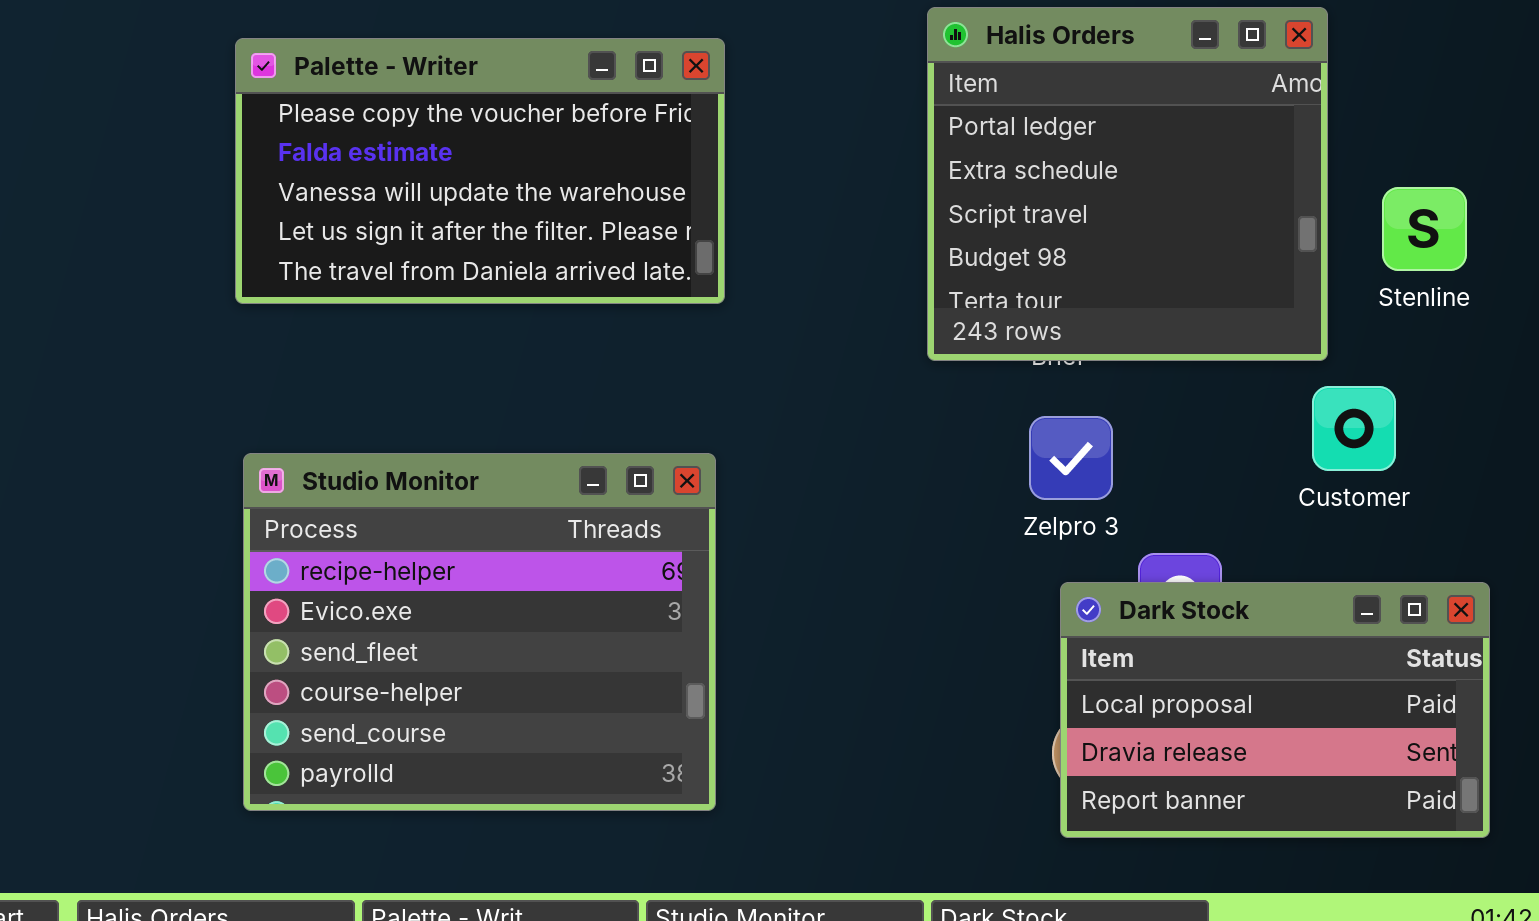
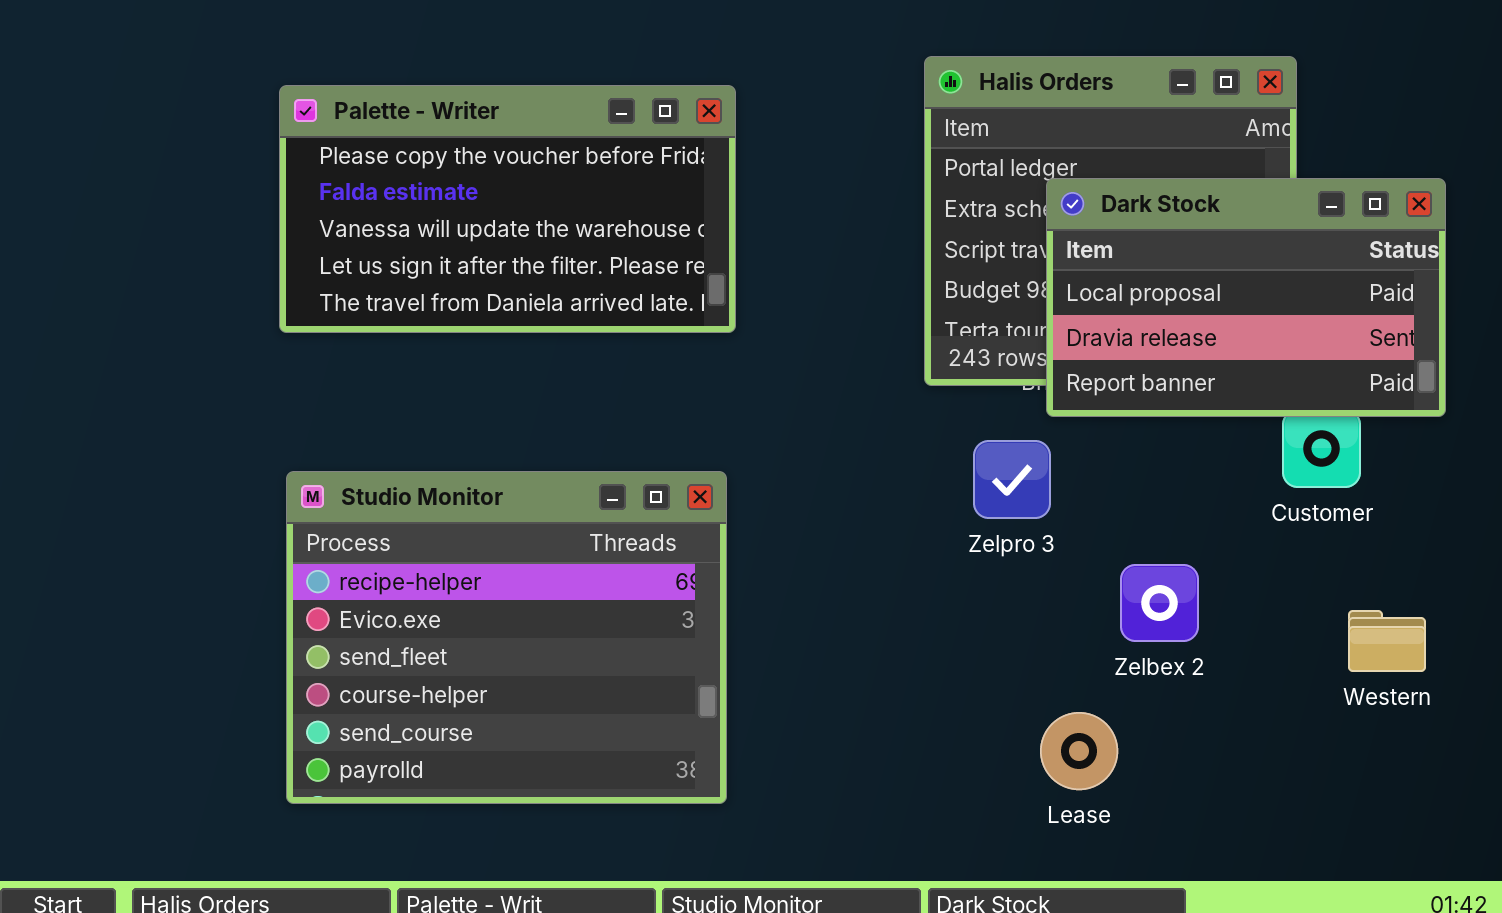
Zelpro 3: [1029,416,1113,500] -> [973,440,1051,519], moved
Dark Stock: [1060,582,1490,838] -> [1046,178,1446,417], moved

